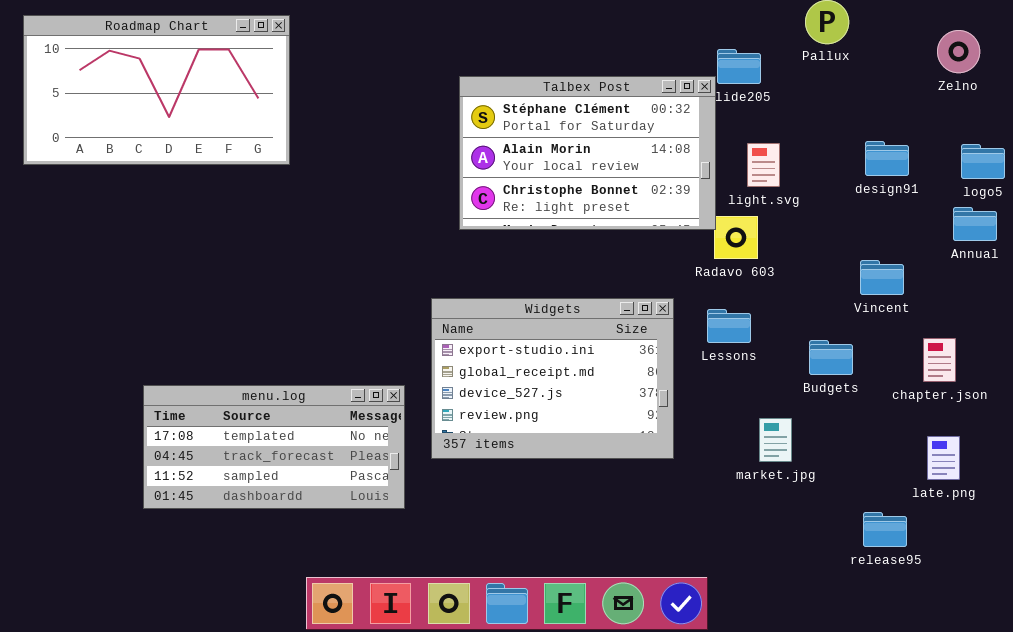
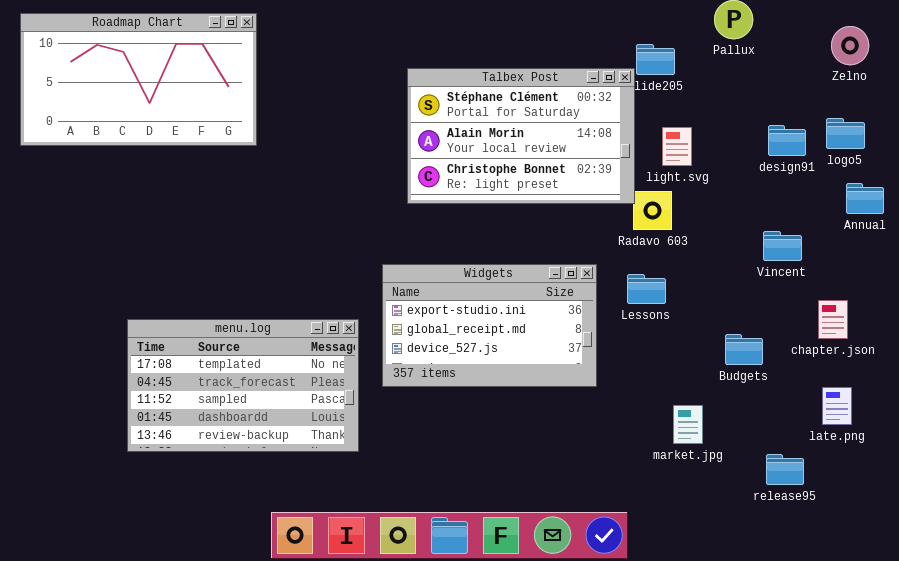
logo5: [961,144,1005,179] -> [826,118,865,149], moved
Widgets: [431,298,674,459] -> [382,264,597,387], resized
Budgets: [809,340,853,375] -> [725,334,763,365], moved
menu.log: [143,385,405,509] -> [127,319,359,452], resized
market.jpg: [759,418,792,462] -> [673,405,703,444], moved

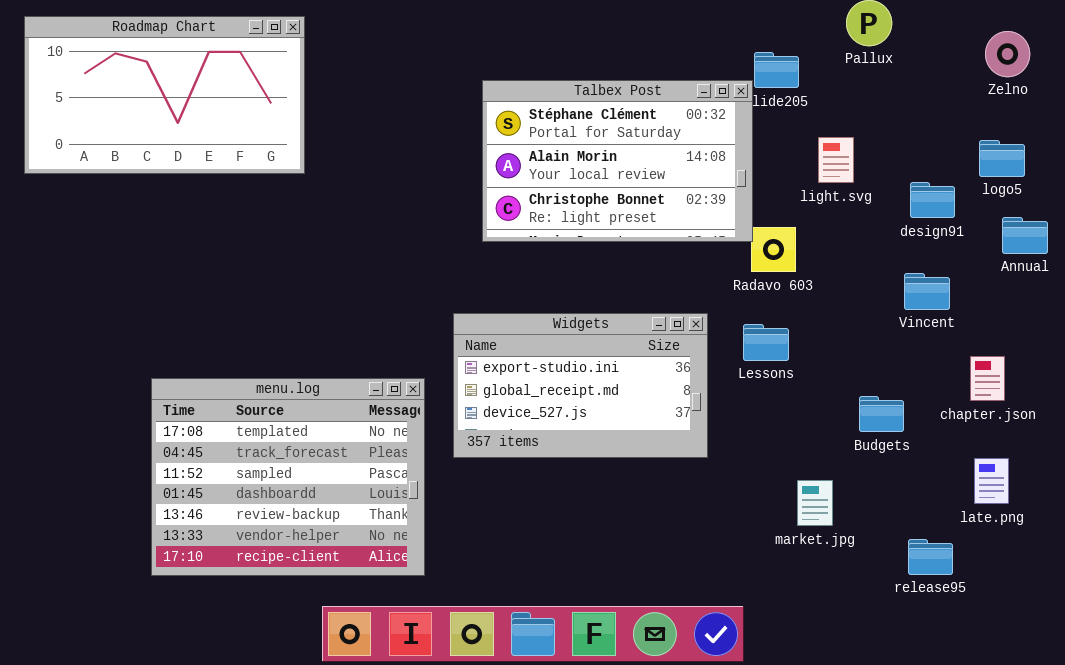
design91: [768,125,806,156] -> [910,182,955,218], moved
light.svg: [662,127,692,166] -> [818,137,854,183], moved
menu.log: [127,319,359,452] -> [151,378,425,576], resized

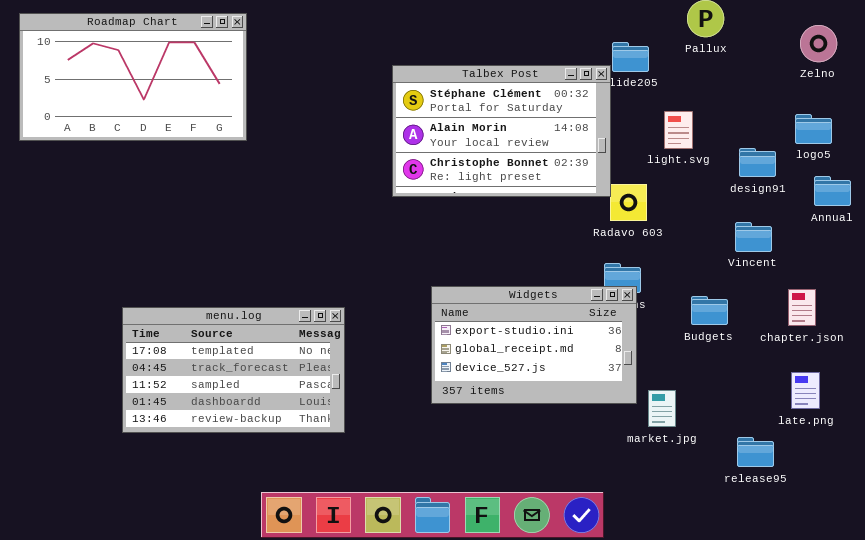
Widgets: [453,313,708,458] -> [431,286,637,404], moved
menu.log: [151,378,425,576] -> [122,307,345,433], resized
Budgets: [859,396,904,432] -> [691,296,728,325], moved

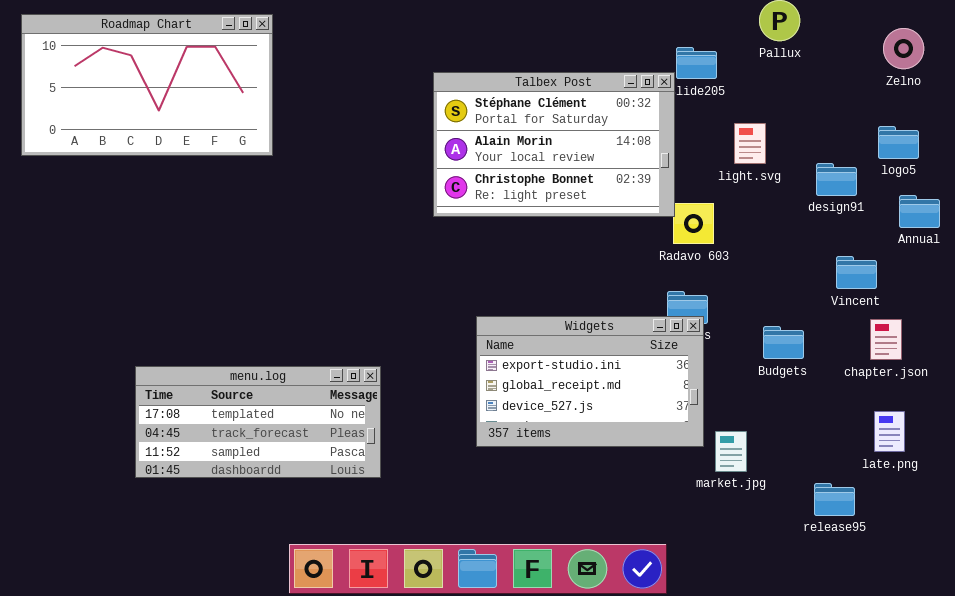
Vincent: [735,222,772,252] -> [836,256,877,289], moved
menu.log: [122,307,345,433] -> [135,366,381,478], resized

